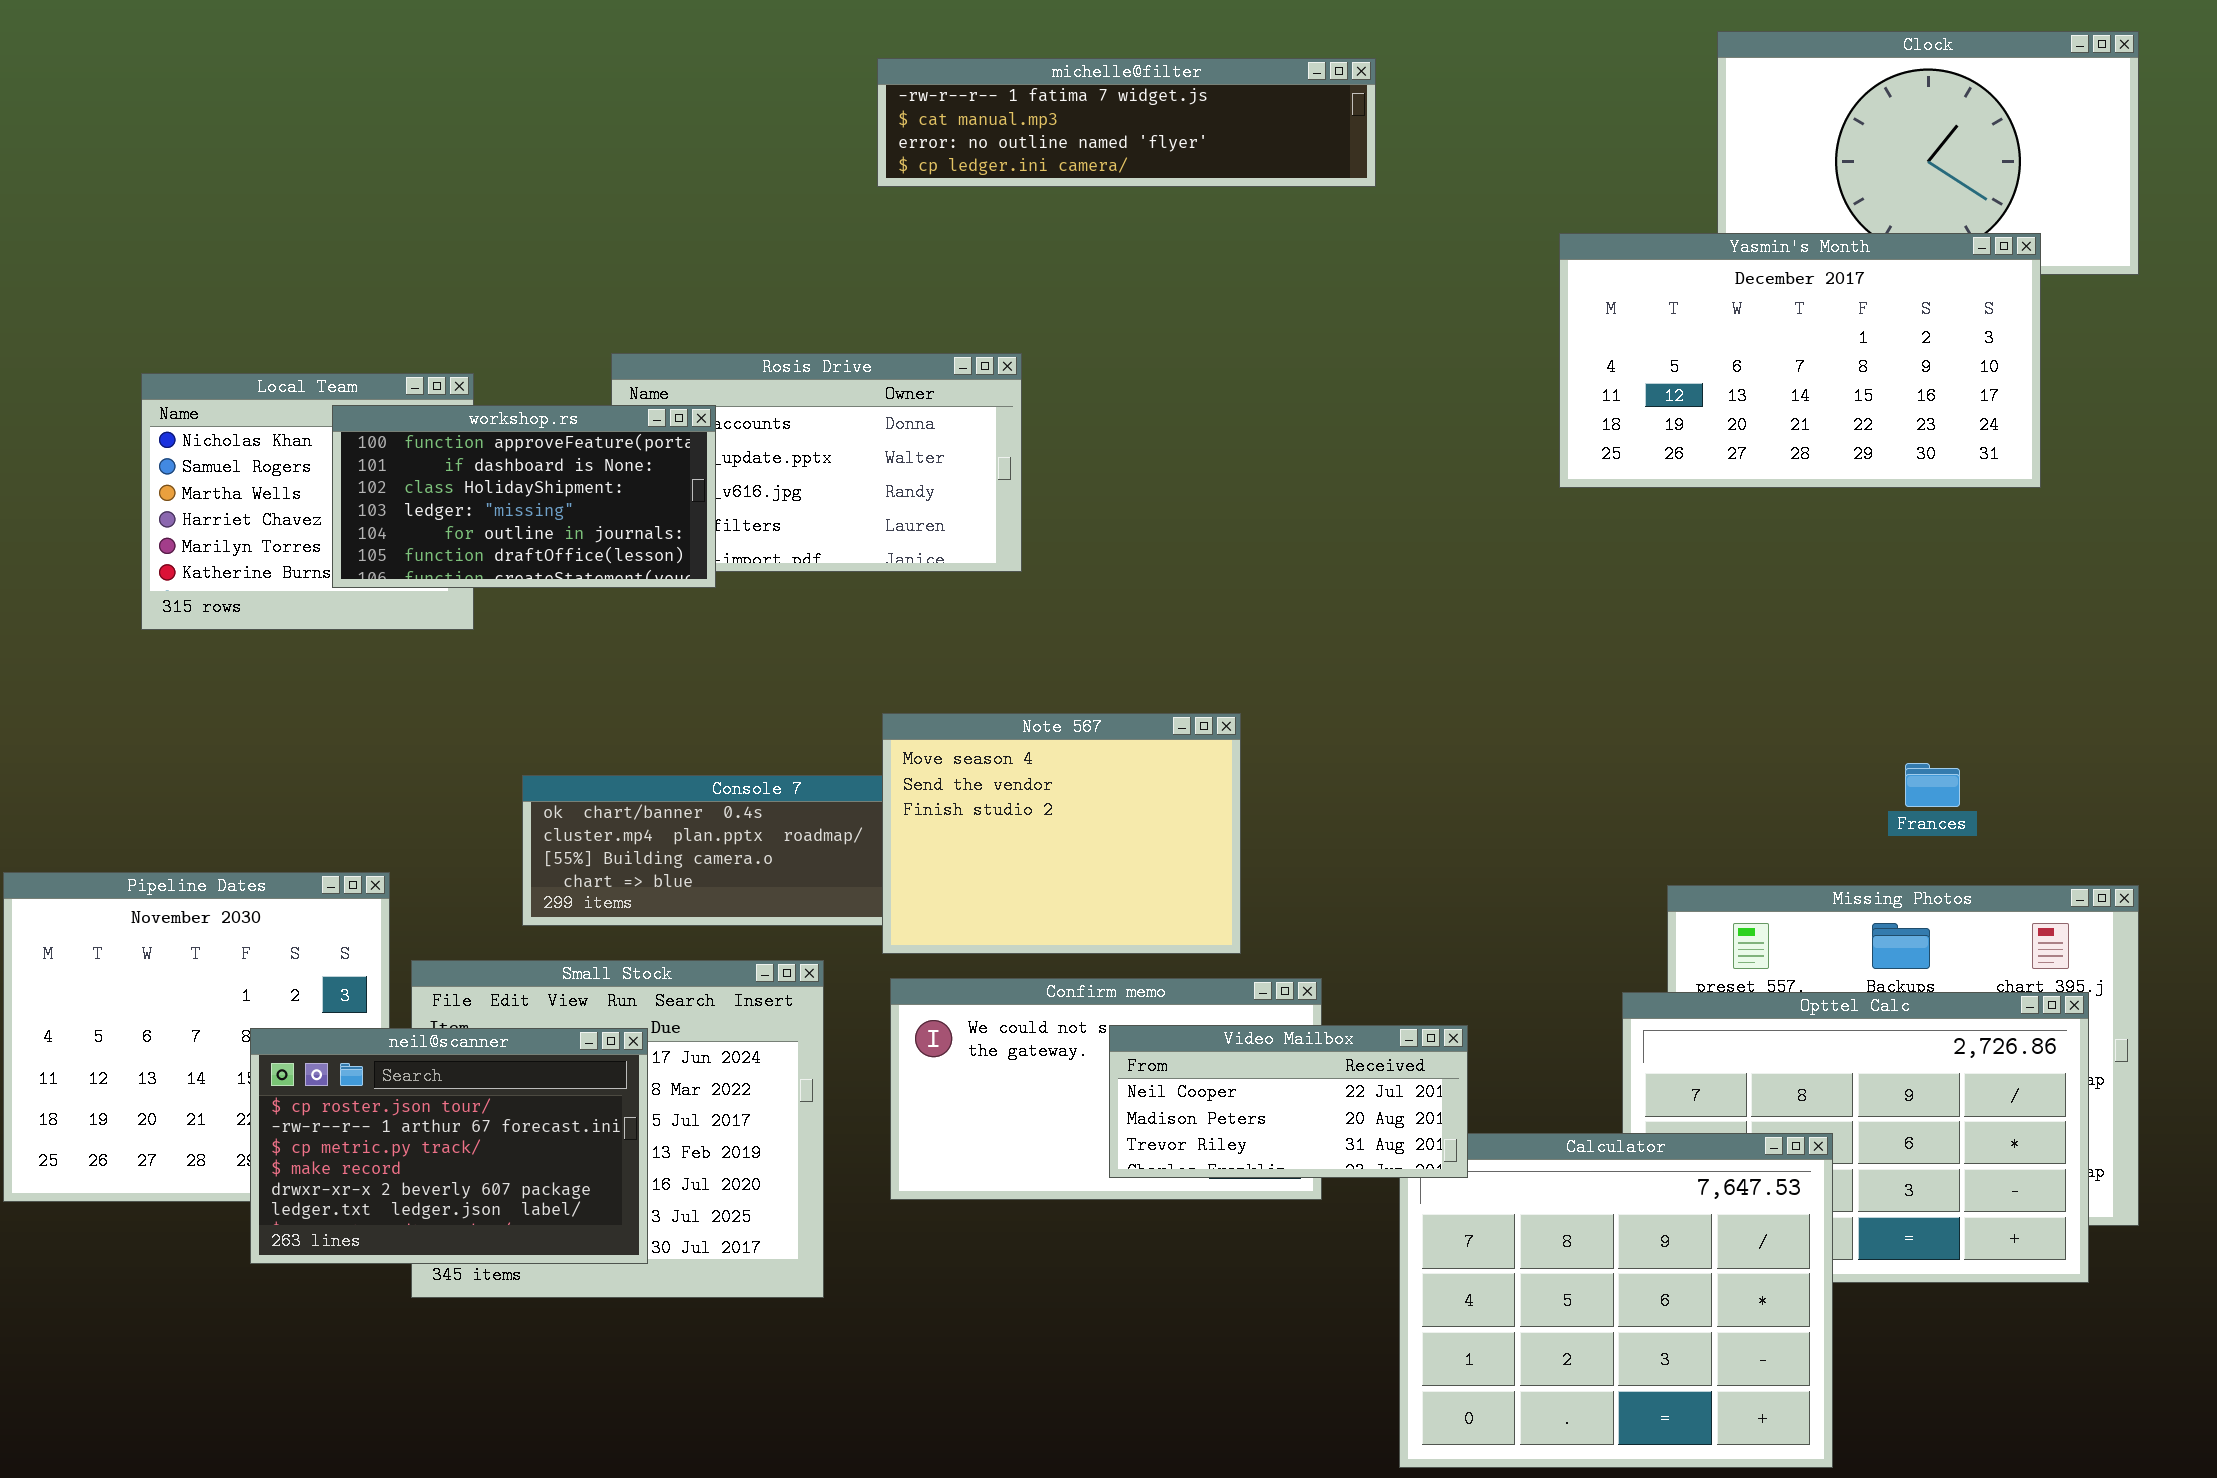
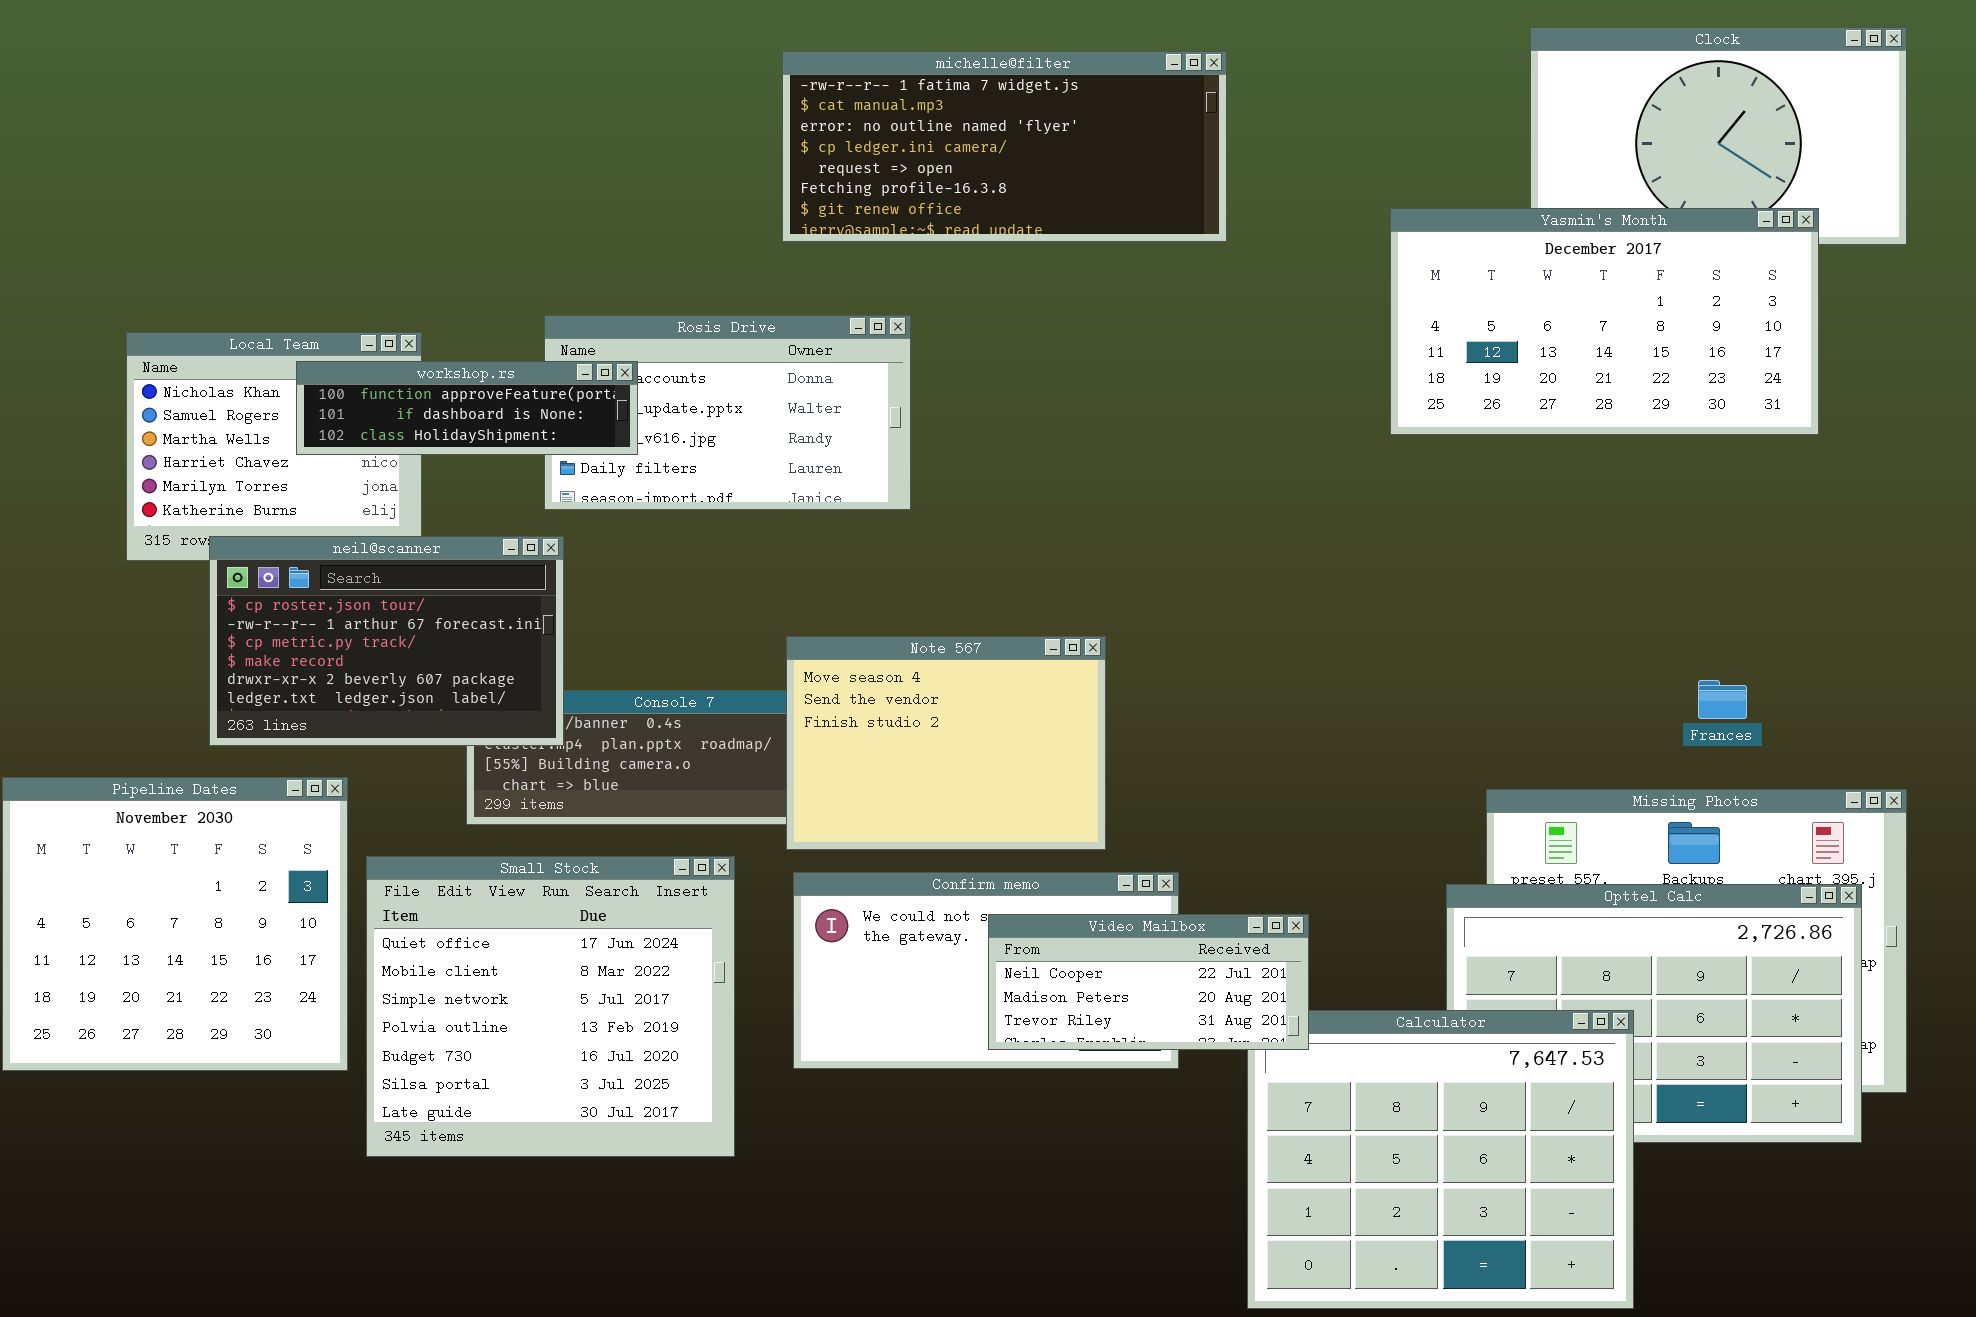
michelle@filter: [877,58,1376,187] -> [782,51,1227,242], resized
workshop.rs: [332,405,716,588] -> [296,361,638,455], resized
neil@scanner: [250,1028,648,1264] -> [209,536,564,746], moved

